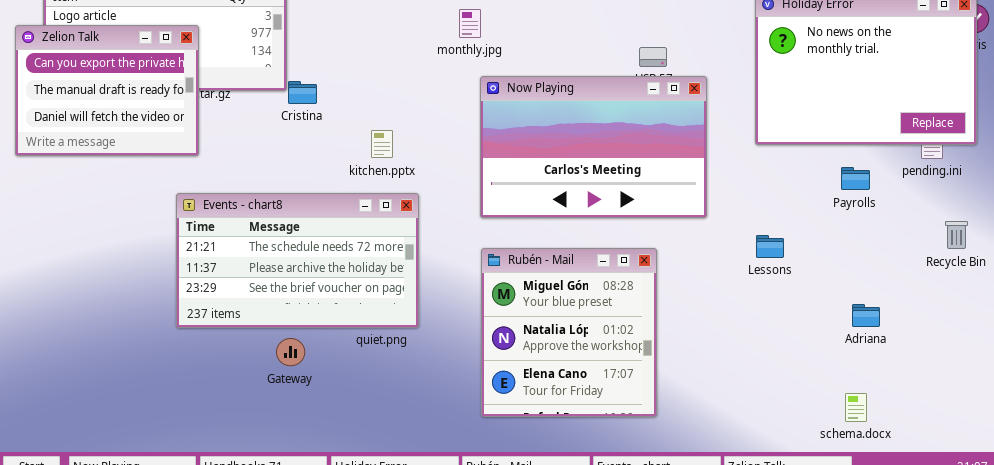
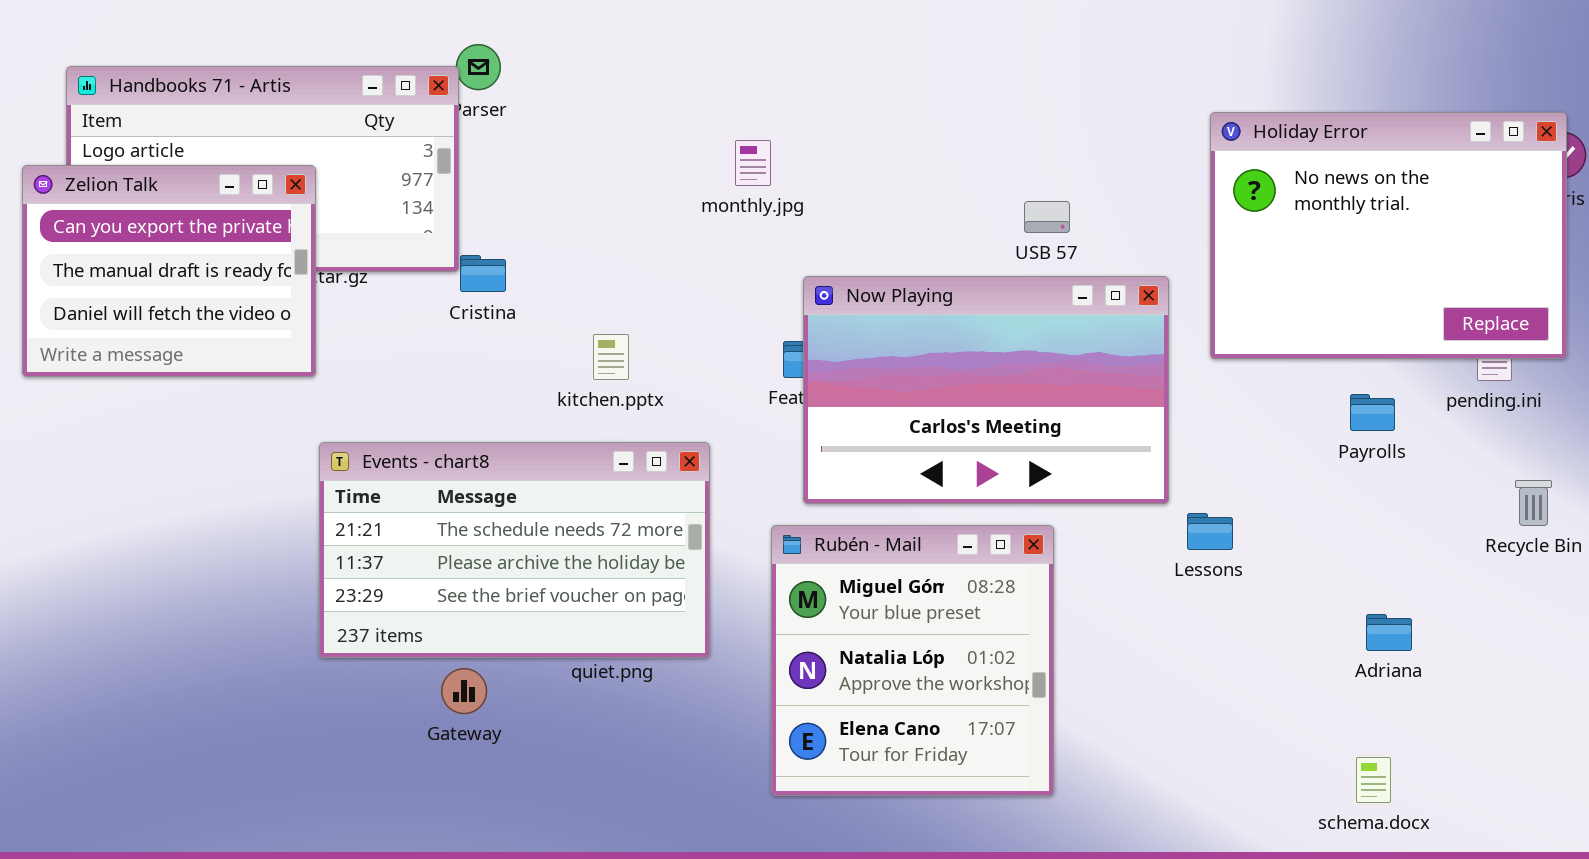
Now Playing: [480,76,707,218] -> [803,276,1169,504], moved
Events - chart8: [176,193,419,328] -> [319,442,710,658], moved
Lessons: [756,235,784,258] -> [1187,513,1233,550], moved

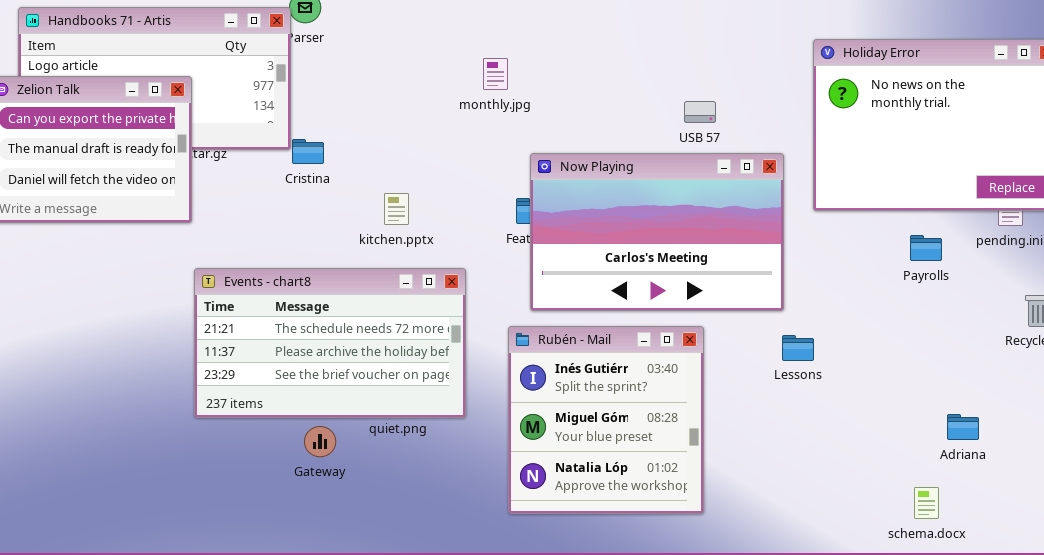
Lessons: [1187,513,1233,550] -> [782,335,814,361], moved
Rubén - Mail: [771,525,1054,796] -> [508,326,704,514], scrolled up 1 row
Adriana: [1366,614,1412,651] -> [947,414,979,440], moved
Gateway: [441,668,487,714] -> [304,426,336,457], moved

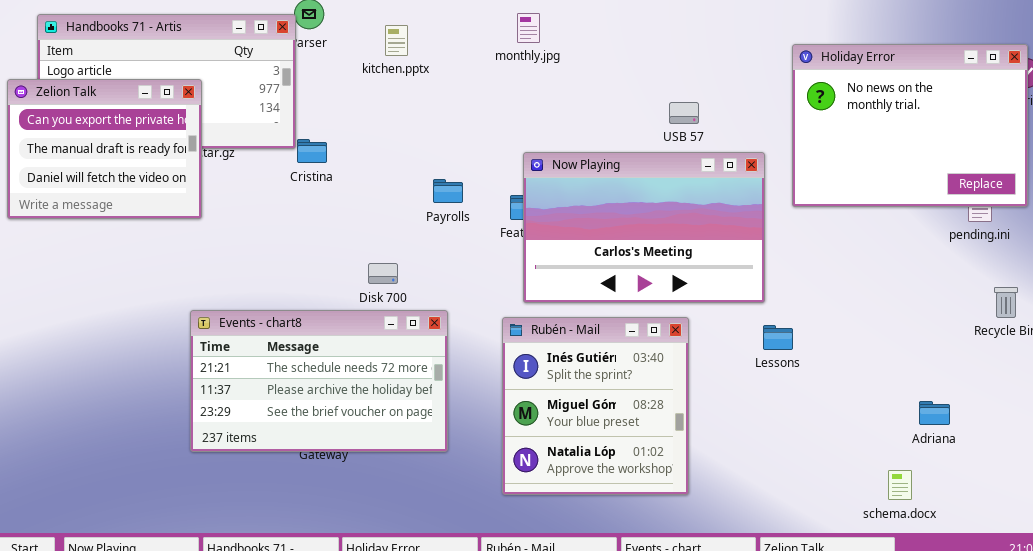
monthly.jpg: [483,58,508,90] -> [517,13,540,43], moved
kitchen.pptx: [384,193,409,225] -> [385,25,408,56], moved
Payrolls: [910,235,942,261] -> [433,179,463,203], moved
Events - chart8: [194,268,466,418] -> [190,310,448,452], moved

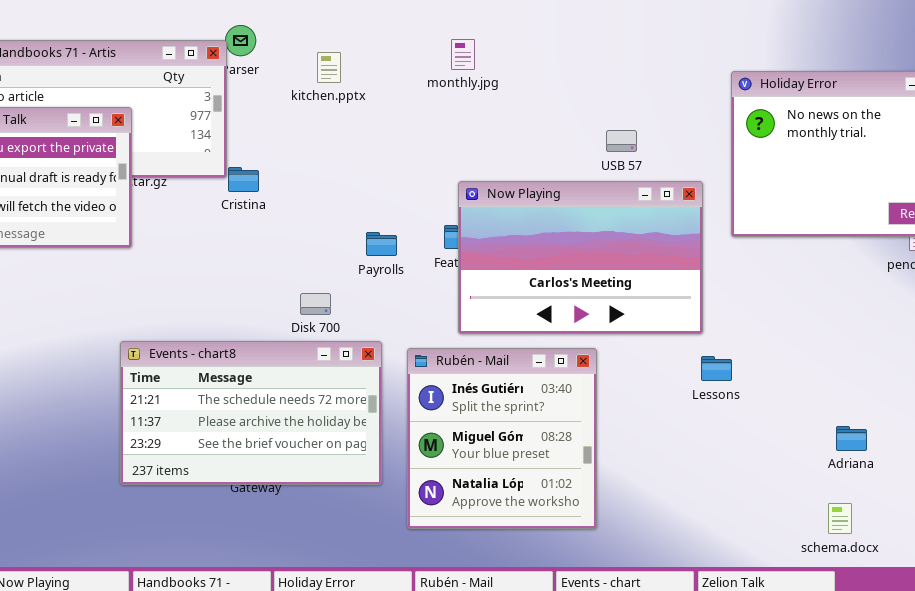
Payrolls: [433,179,463,203] -> [366,232,397,256], moved
Rubén - Mail: [502,317,689,495] -> [407,348,597,529], moved
Adriana: [919,401,950,425] -> [836,426,867,451], moved

